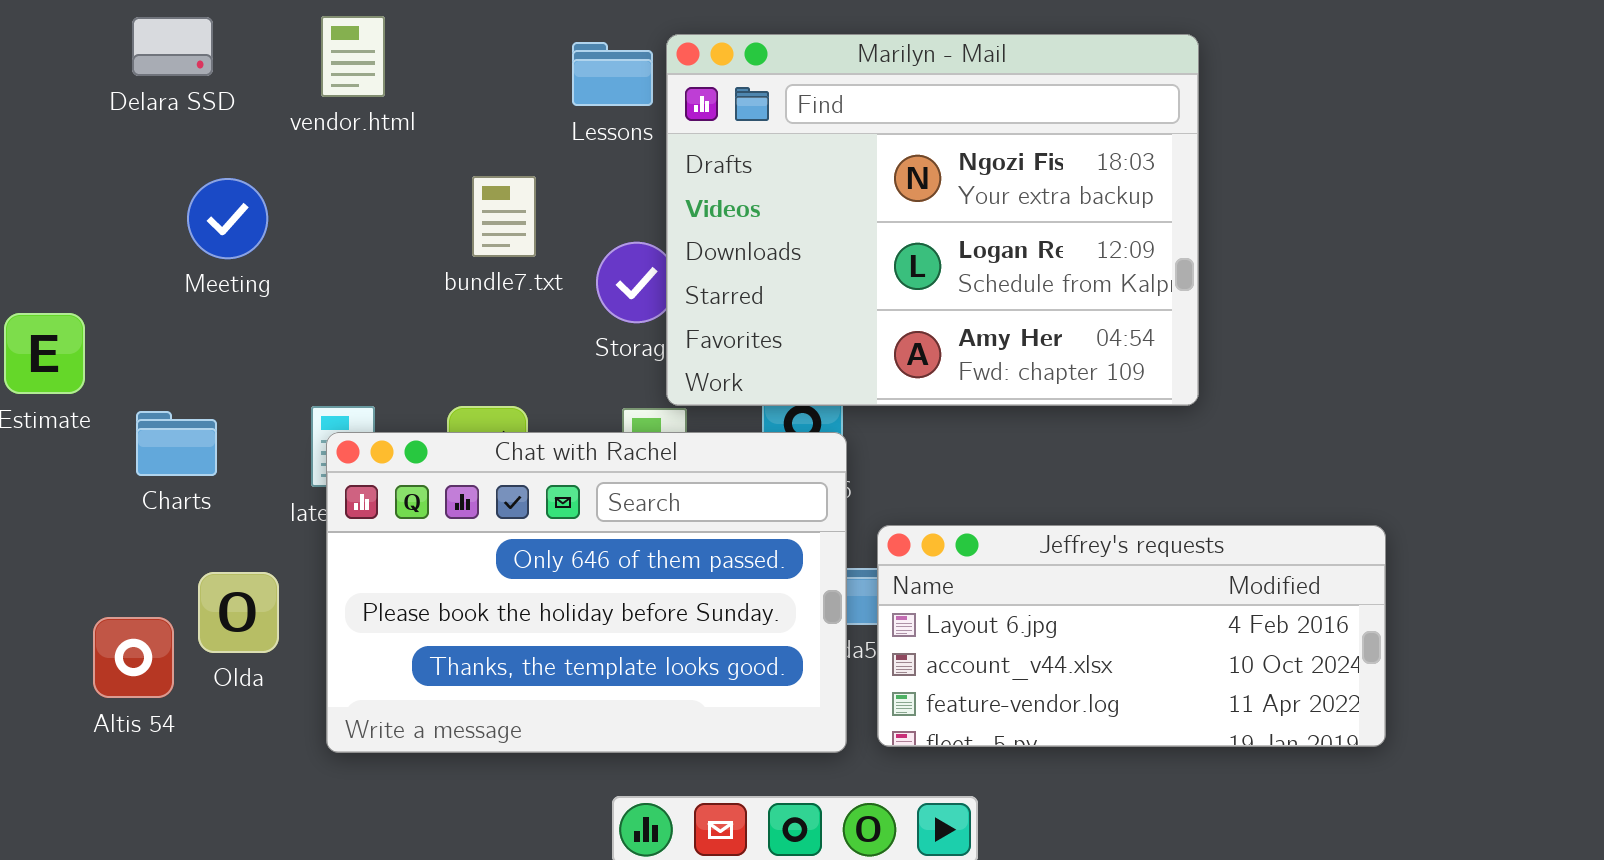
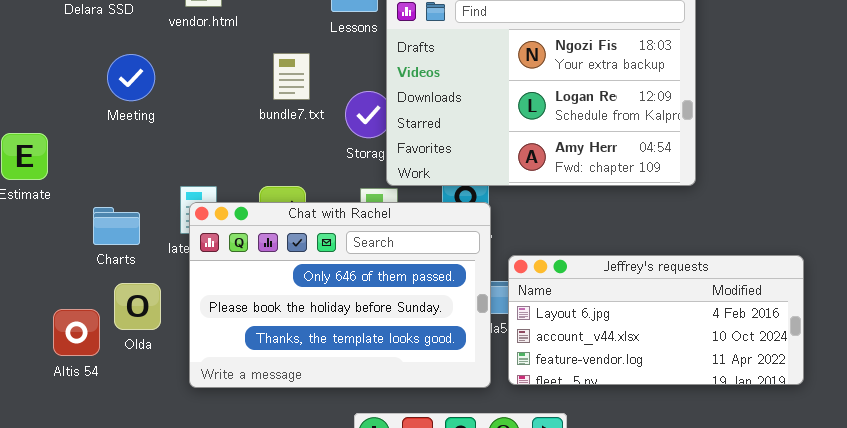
Charts: [136,411,217,476] -> [93,207,140,245], moved

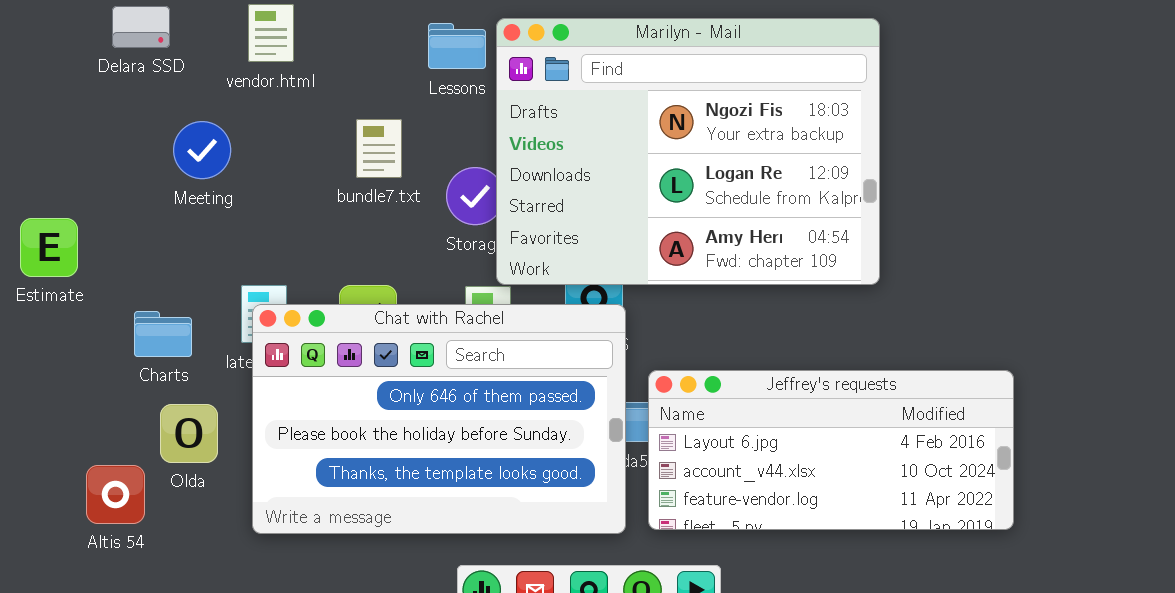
Meeting: [107,54,155,101] -> [173,121,231,179], moved
Altis 54: [53,309,100,356] -> [86,465,145,524], moved

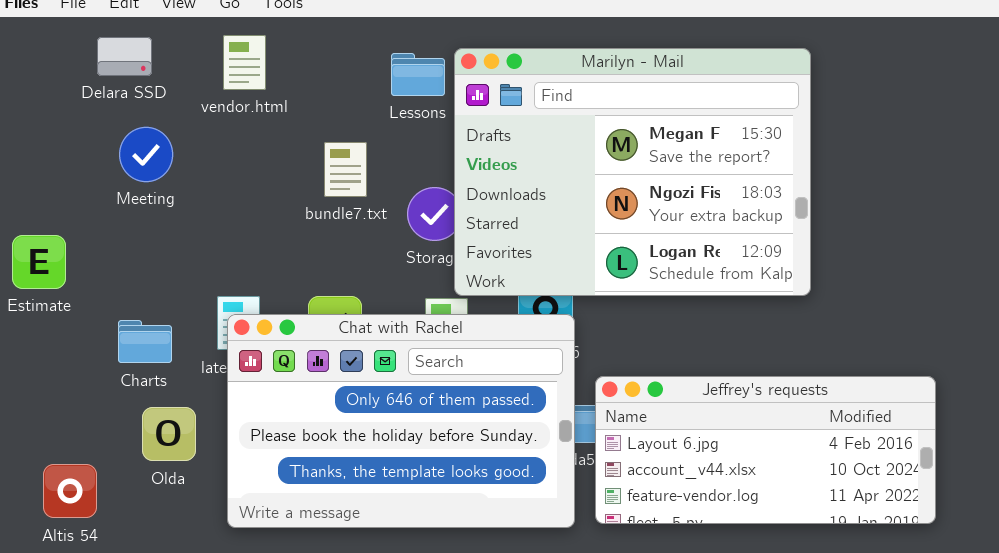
Marilyn - Mail: [496,18,880,285] -> [454,48,811,296], scrolled up 1 row
Meeting: [173,121,231,179] -> [119,127,173,182], moved
Altis 54: [86,465,145,524] -> [43,464,97,518], moved

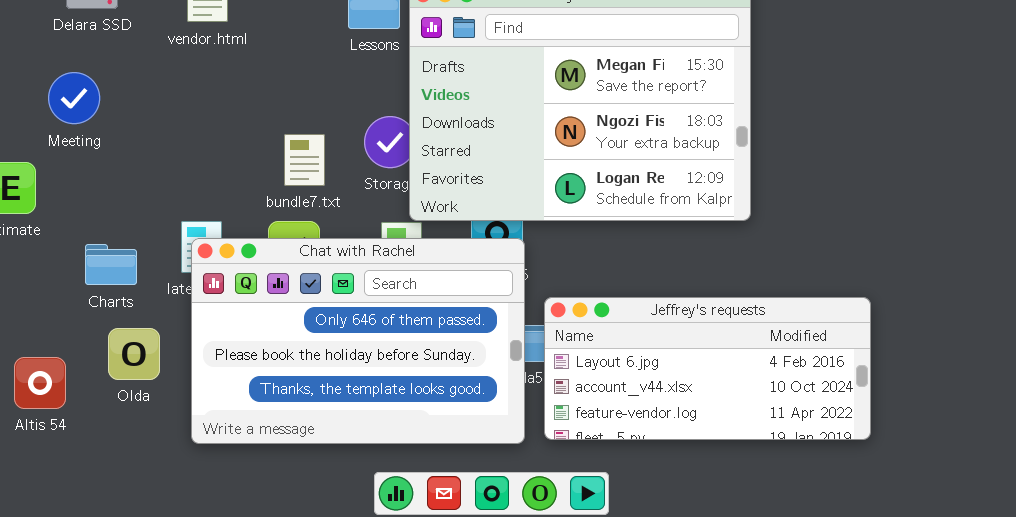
Meeting: [119,127,173,182] -> [48,72,100,124], moved
bundle7.txt: [324,142,367,197] -> [284,134,325,186], moved
Altis 54: [43,464,97,518] -> [14,357,66,409], moved

